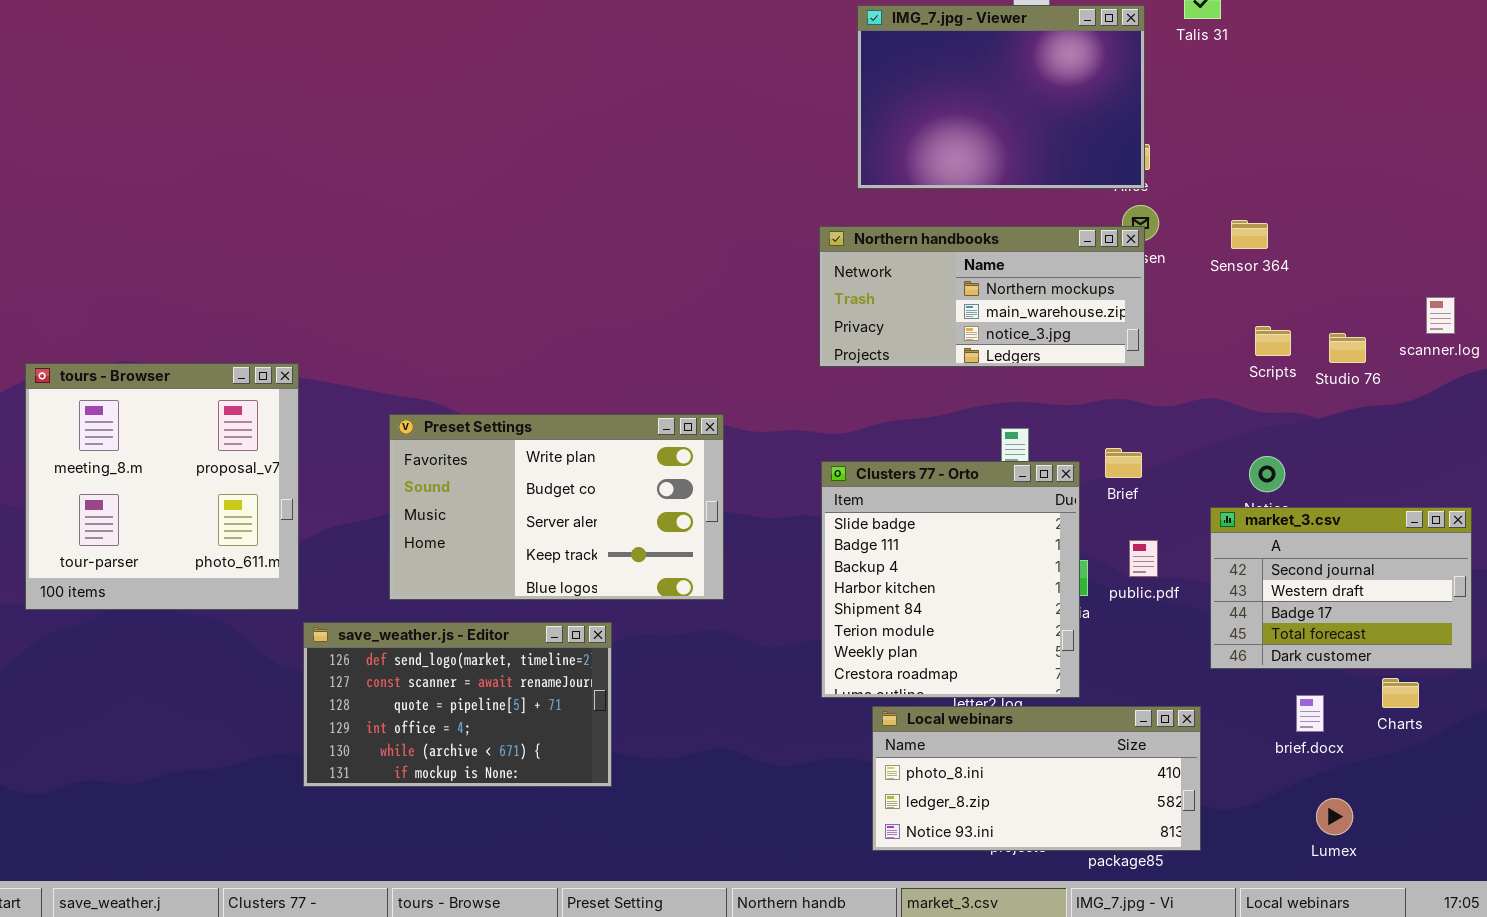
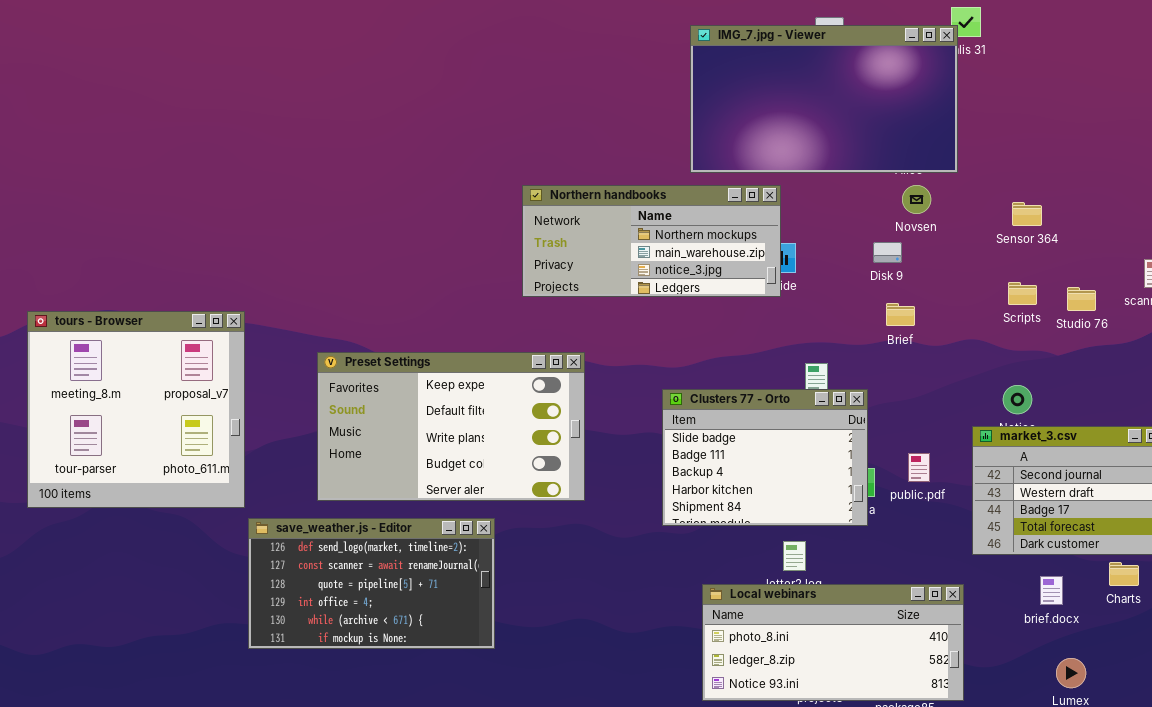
IMG_7.jpg - Viewer: [857,5,1145,189] -> [690,25,958,173], resized
Sensor 364: [1231,220,1268,249] -> [1012,202,1042,226], moved
Northern handbooks: [819,226,1145,367] -> [522,185,781,297], moved
Preset Settings: [389,414,724,600] -> [317,352,585,501], scrolled up 2 rows
Brief: [1105,448,1142,478] -> [886,303,915,326], moved
Clusters 77 - Orto: [821,461,1080,698] -> [662,389,868,526], resized

